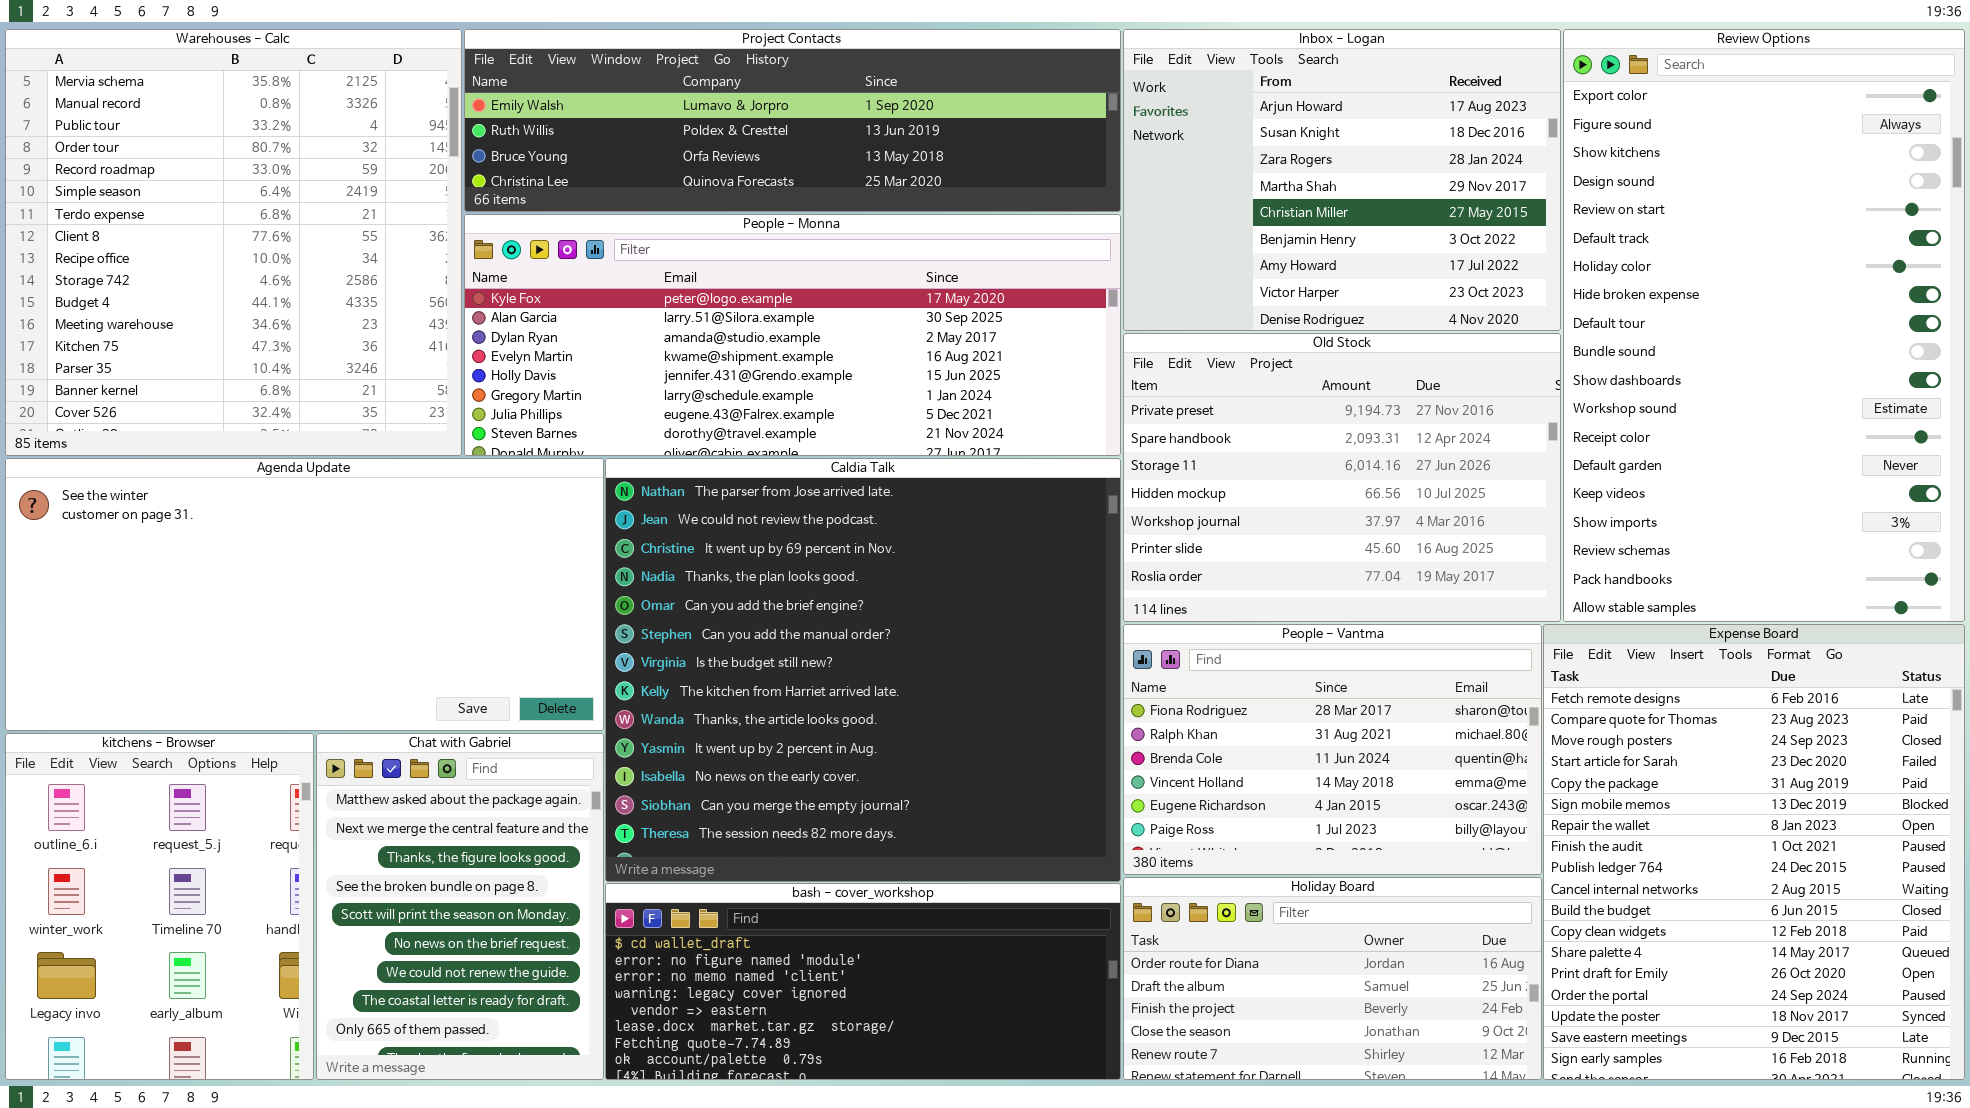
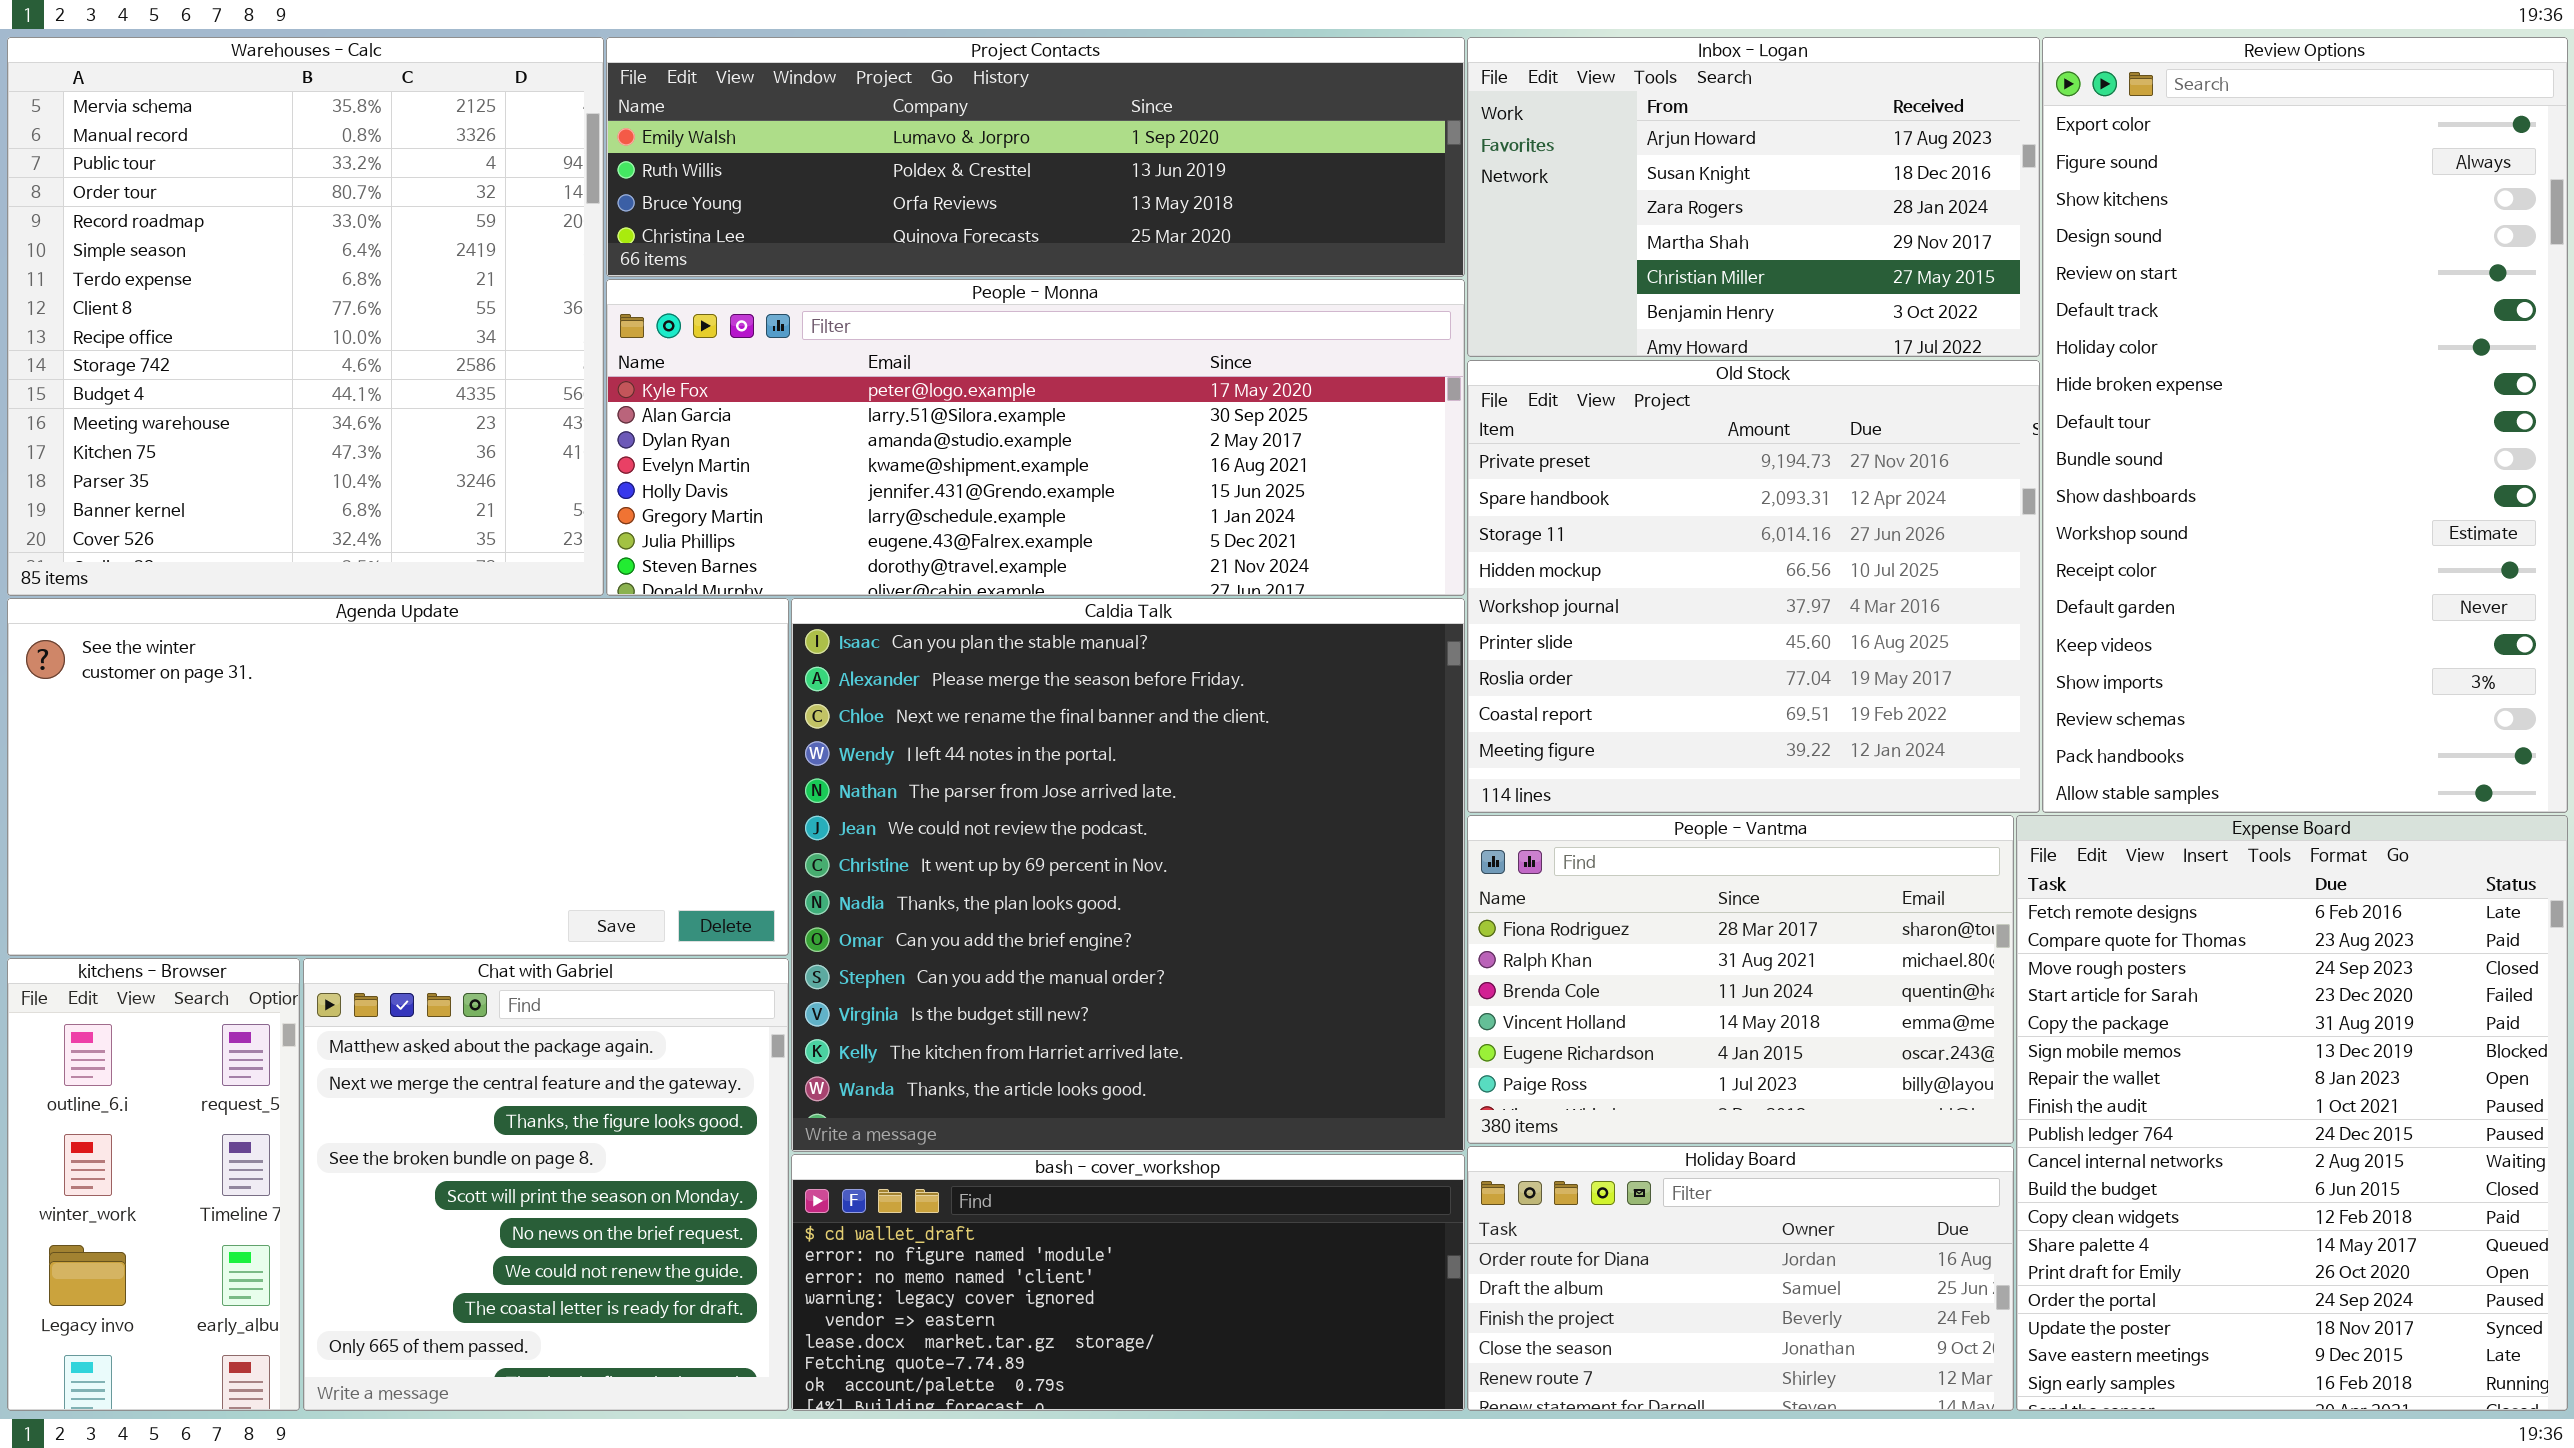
Inbox - Logan: [1123,29,1561,331] -> [1467,37,2040,357], resized
Old Stock: [1123,333,1561,622] -> [1467,360,2040,813], resized
Caldia Talk: [605,458,1121,882] -> [791,598,1465,1152], scrolled up 4 rows
kitchens - Browser: [5,733,314,1080] -> [7,958,300,1411], resized
Chat with Gabriel: [316,733,604,1080] -> [303,958,789,1411], resized

